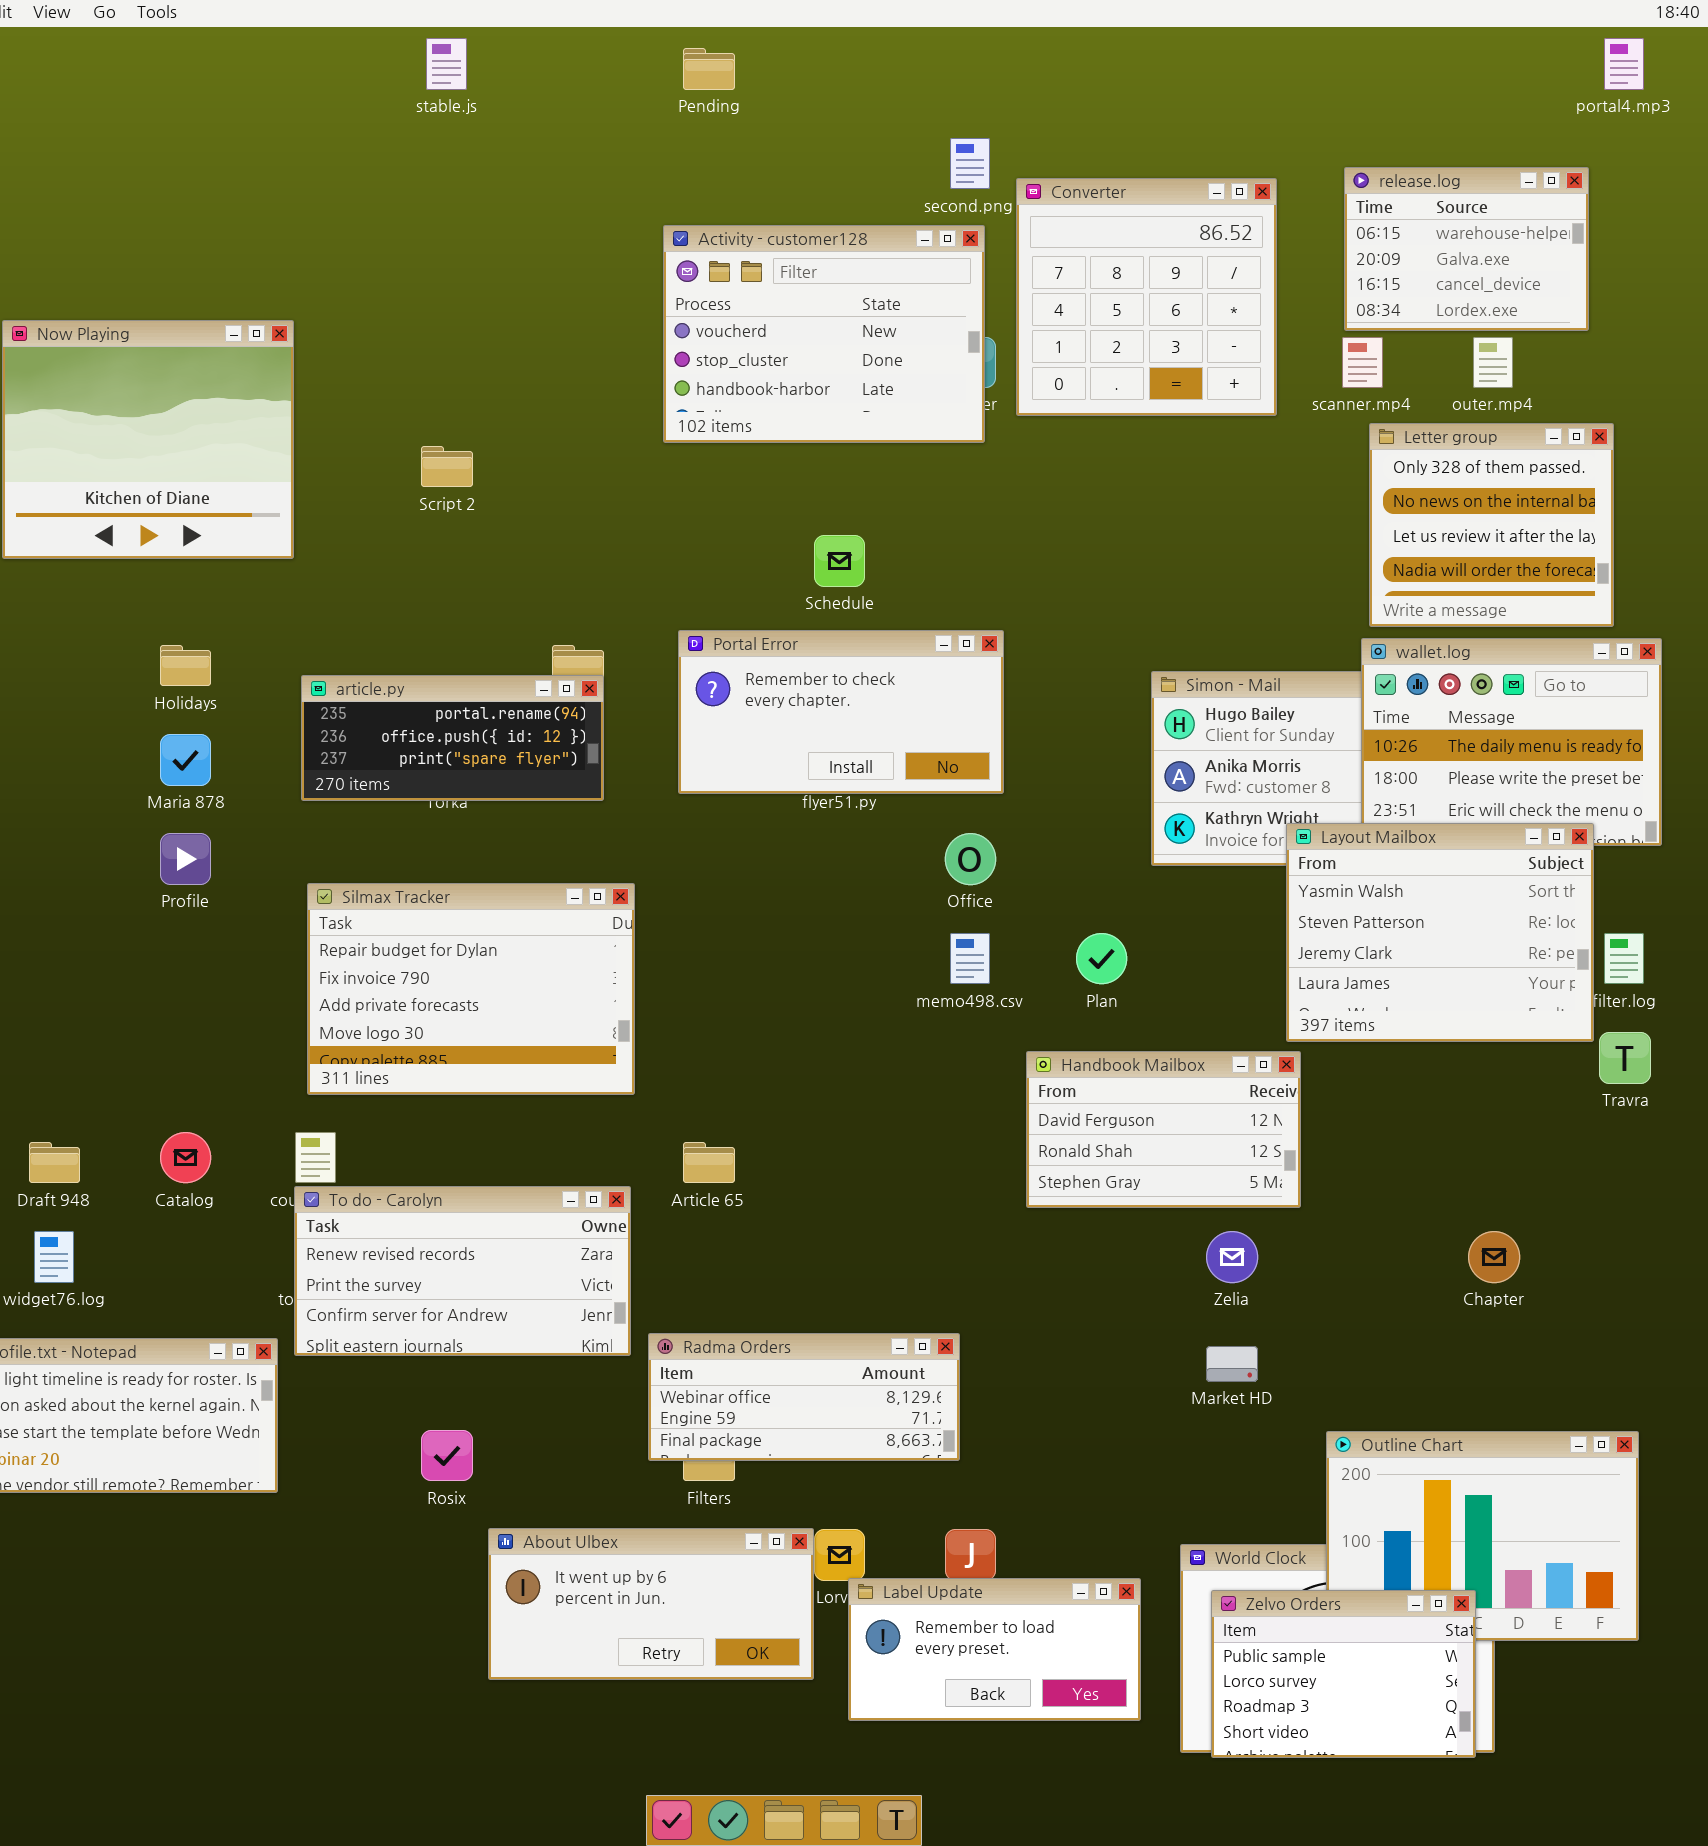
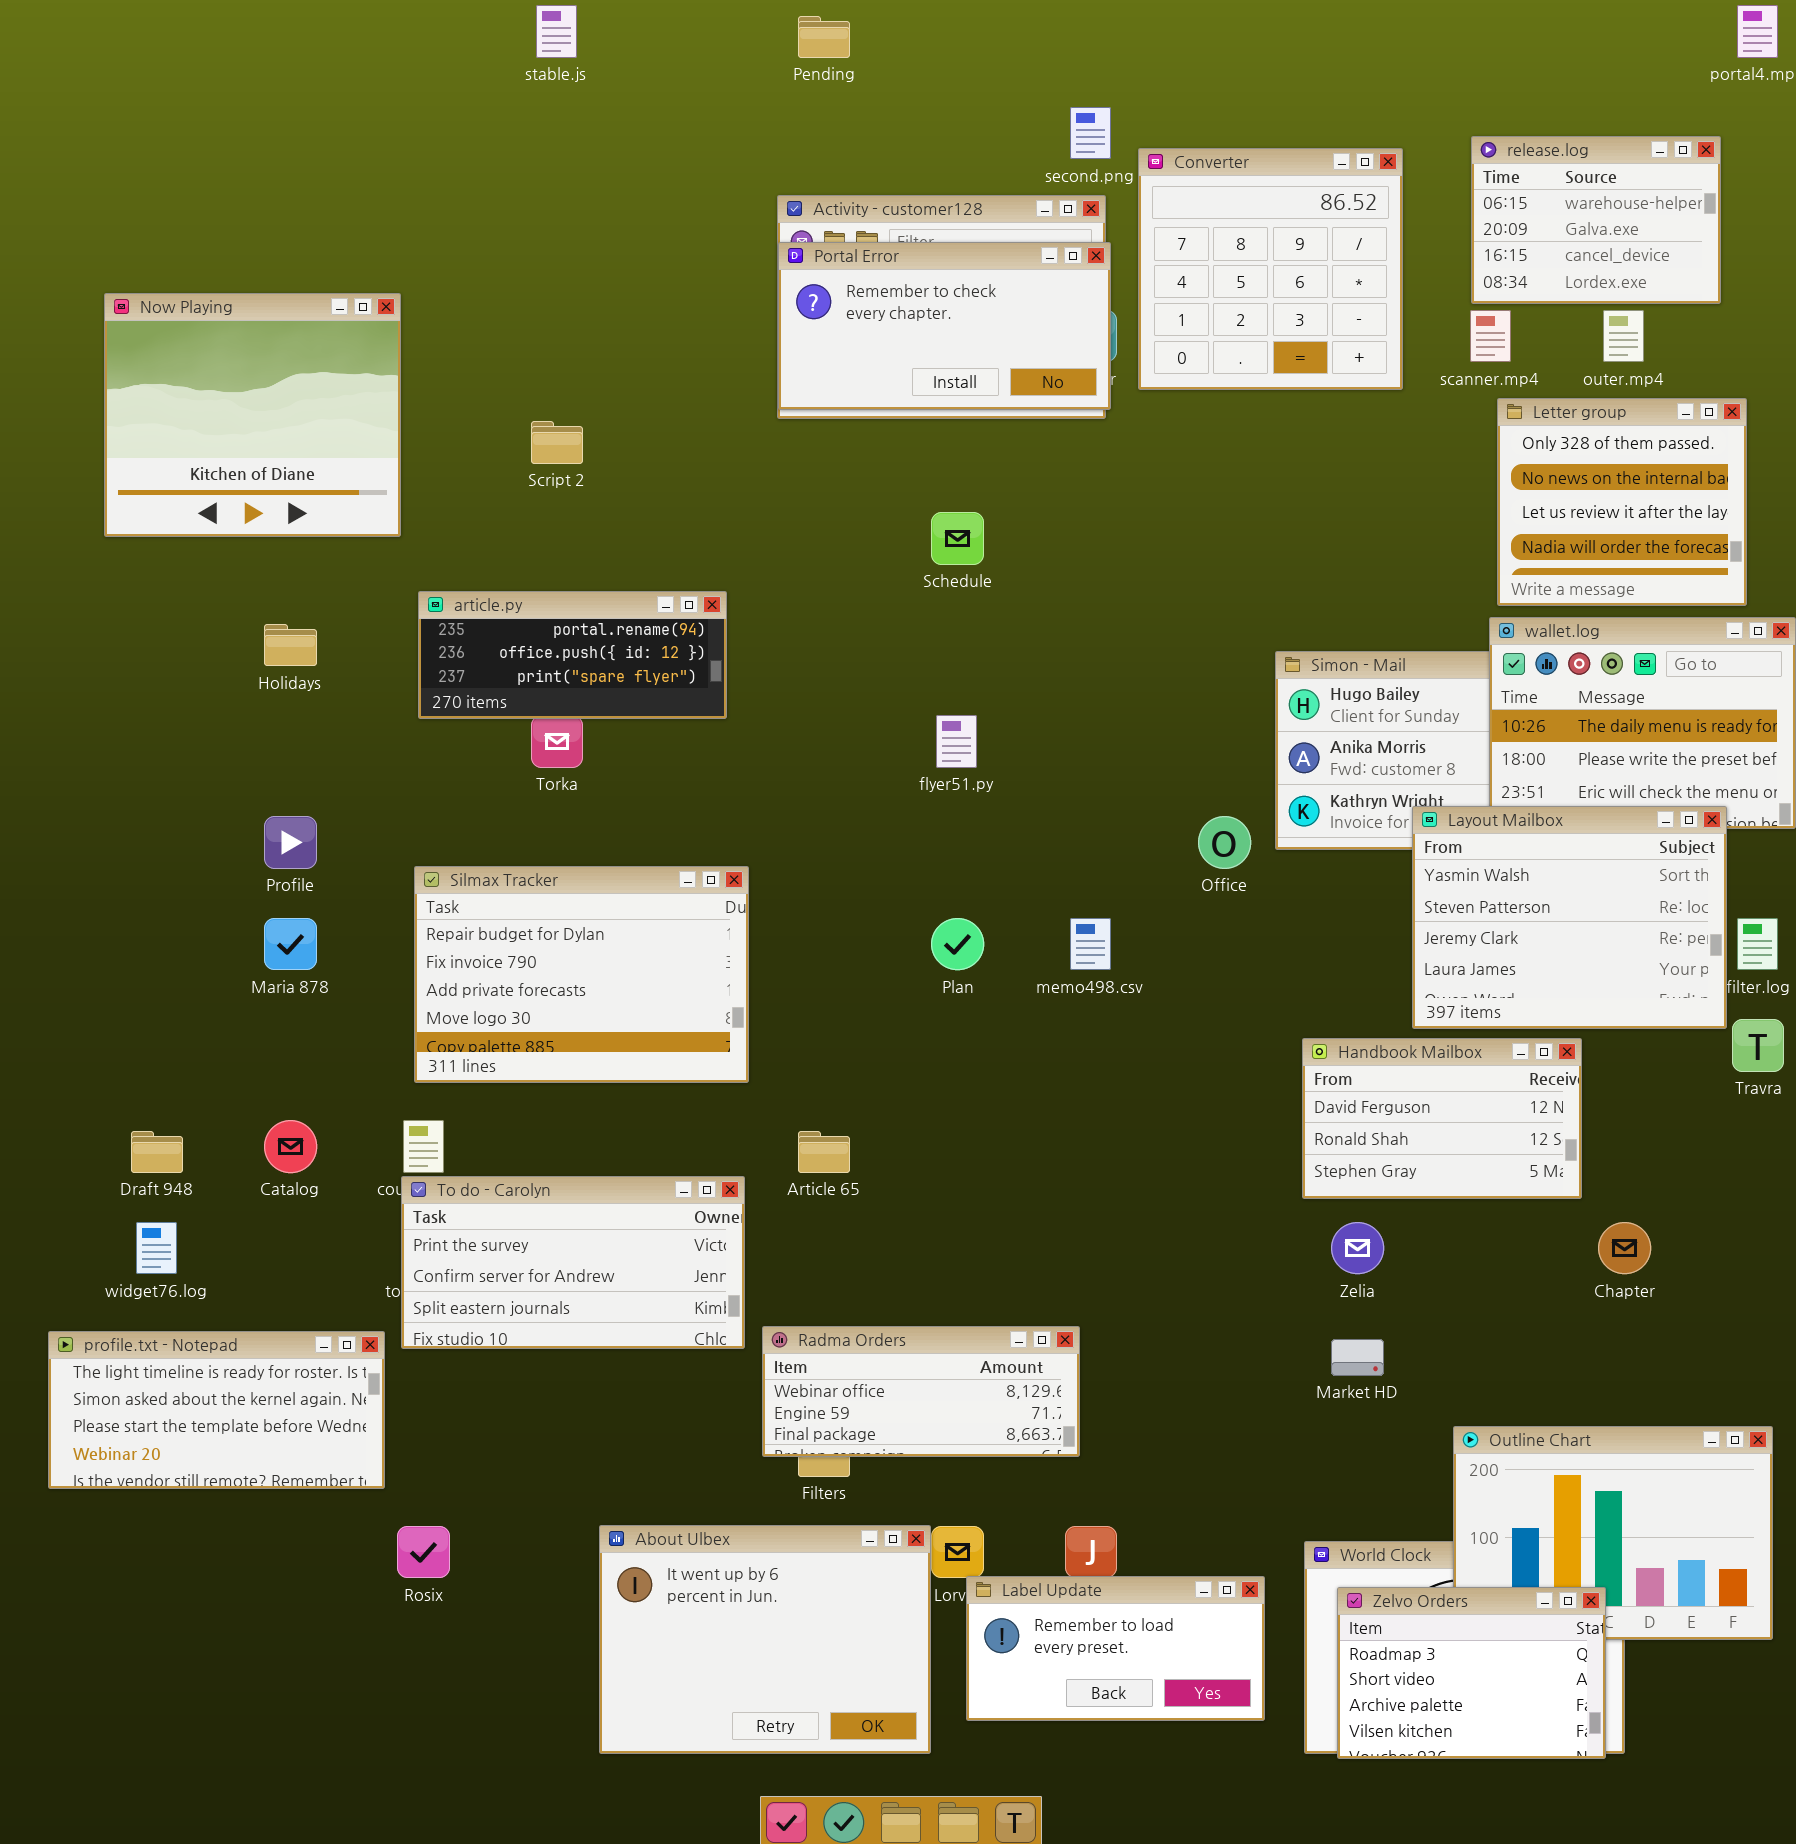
Portal Error: [678,630,1004,794] -> [778,242,1111,410], moved
article.py: [301,675,604,801] -> [418,591,727,719], moved
Maria 878: [160,734,211,786] -> [264,918,317,970], moved
Office: [945,833,996,885] -> [1198,816,1251,869], moved
Plan: [1076,933,1127,984] -> [931,918,984,970], moved
Handbook Mailbox: [1026,1051,1301,1208] -> [1302,1038,1582,1199], moved
To do - Carolyn: [294,1186,631,1356] -> [401,1176,745,1349], scrolled down 1 row
Rosix: [421,1430,473,1481] -> [397,1526,450,1578], moved
About Ulbex: [488,1528,814,1680] -> [599,1525,931,1754], resized
Zelvo Orders: [1211,1590,1476,1758] -> [1337,1587,1606,1759], scrolled down 2 rows

